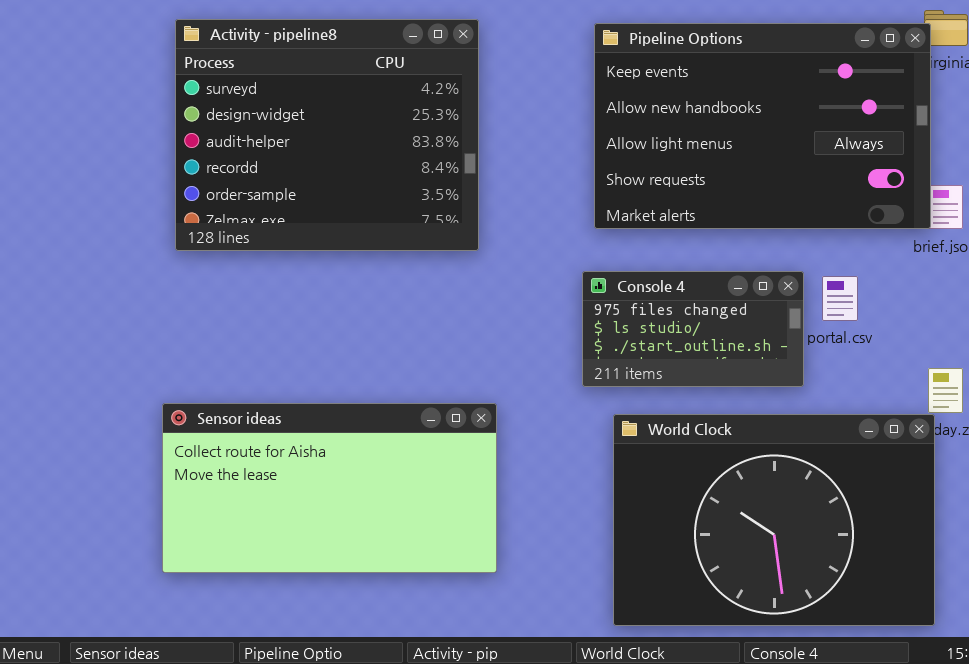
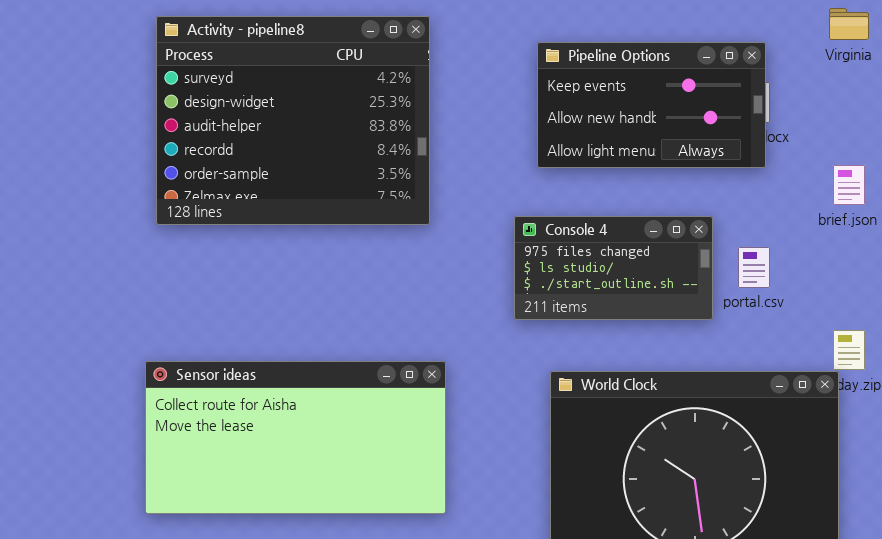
Pipeline Options: [594,23,931,229] -> [537,42,766,168], moved, resized
Console 4: [582,271,804,387] -> [514,216,713,320], moved

